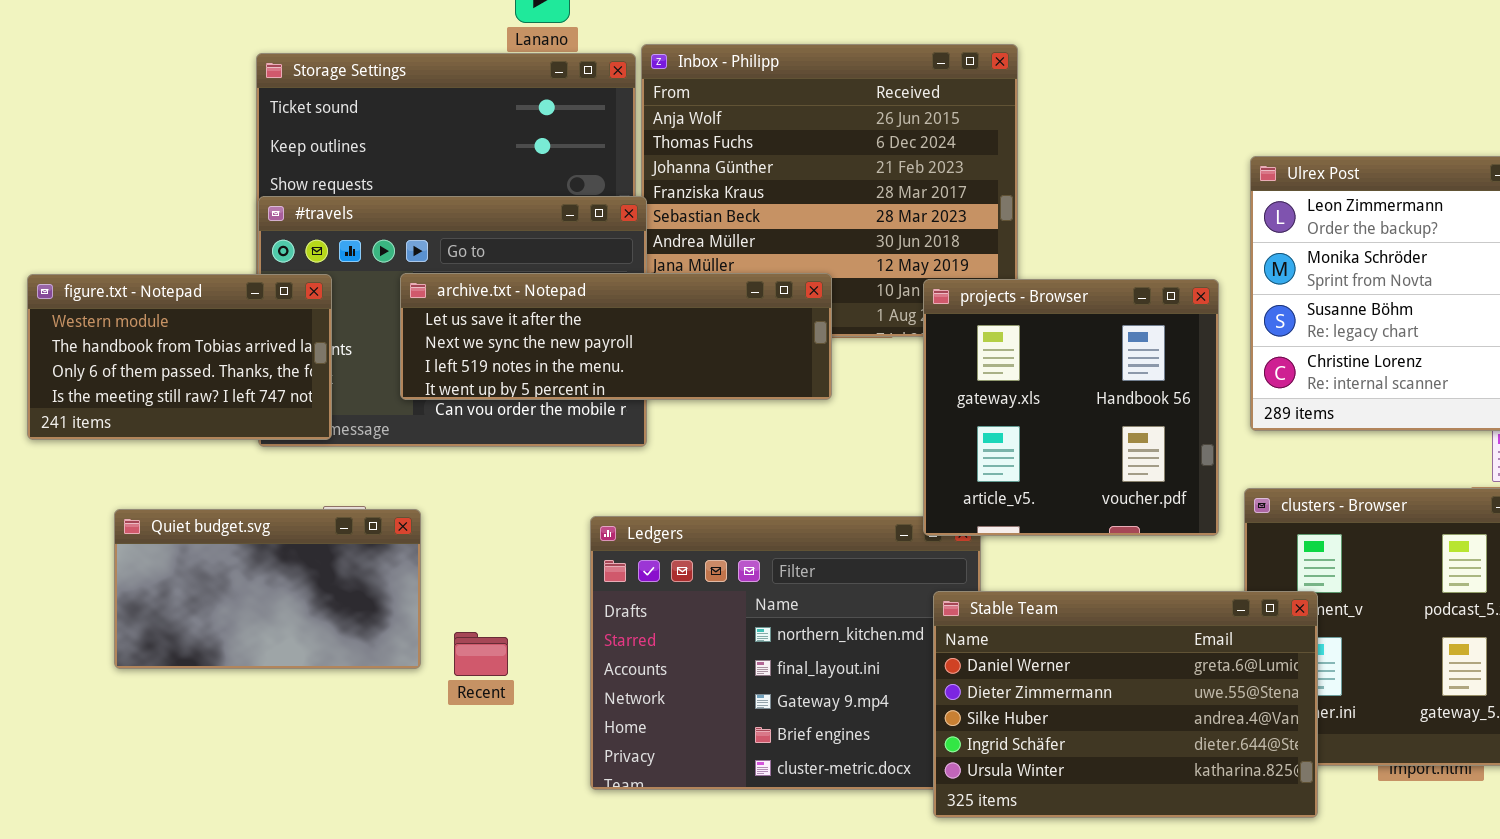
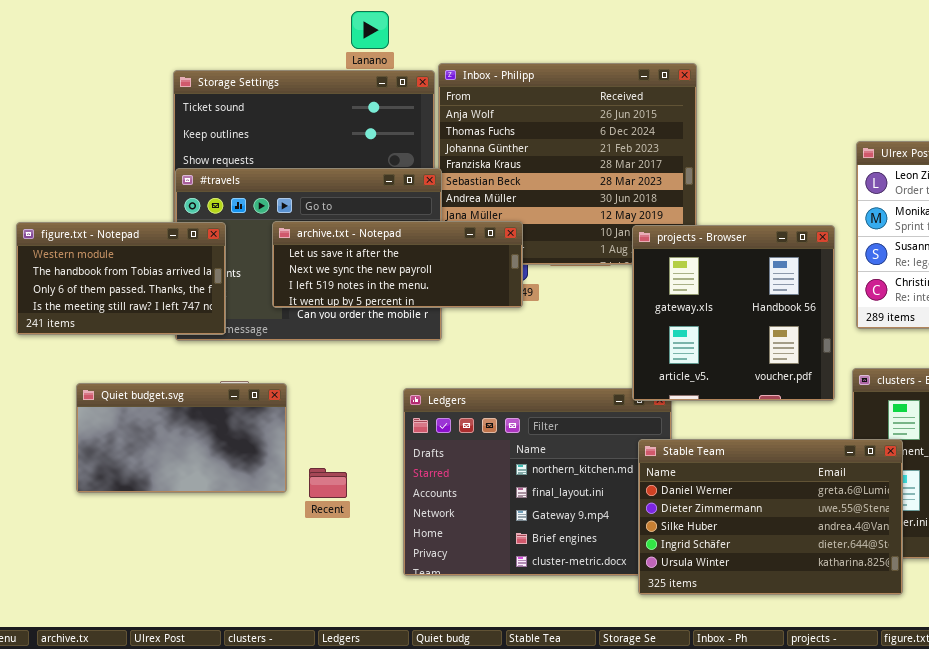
archive.txt - Notepad: [400,273,832,400] -> [272,221,523,308], resized

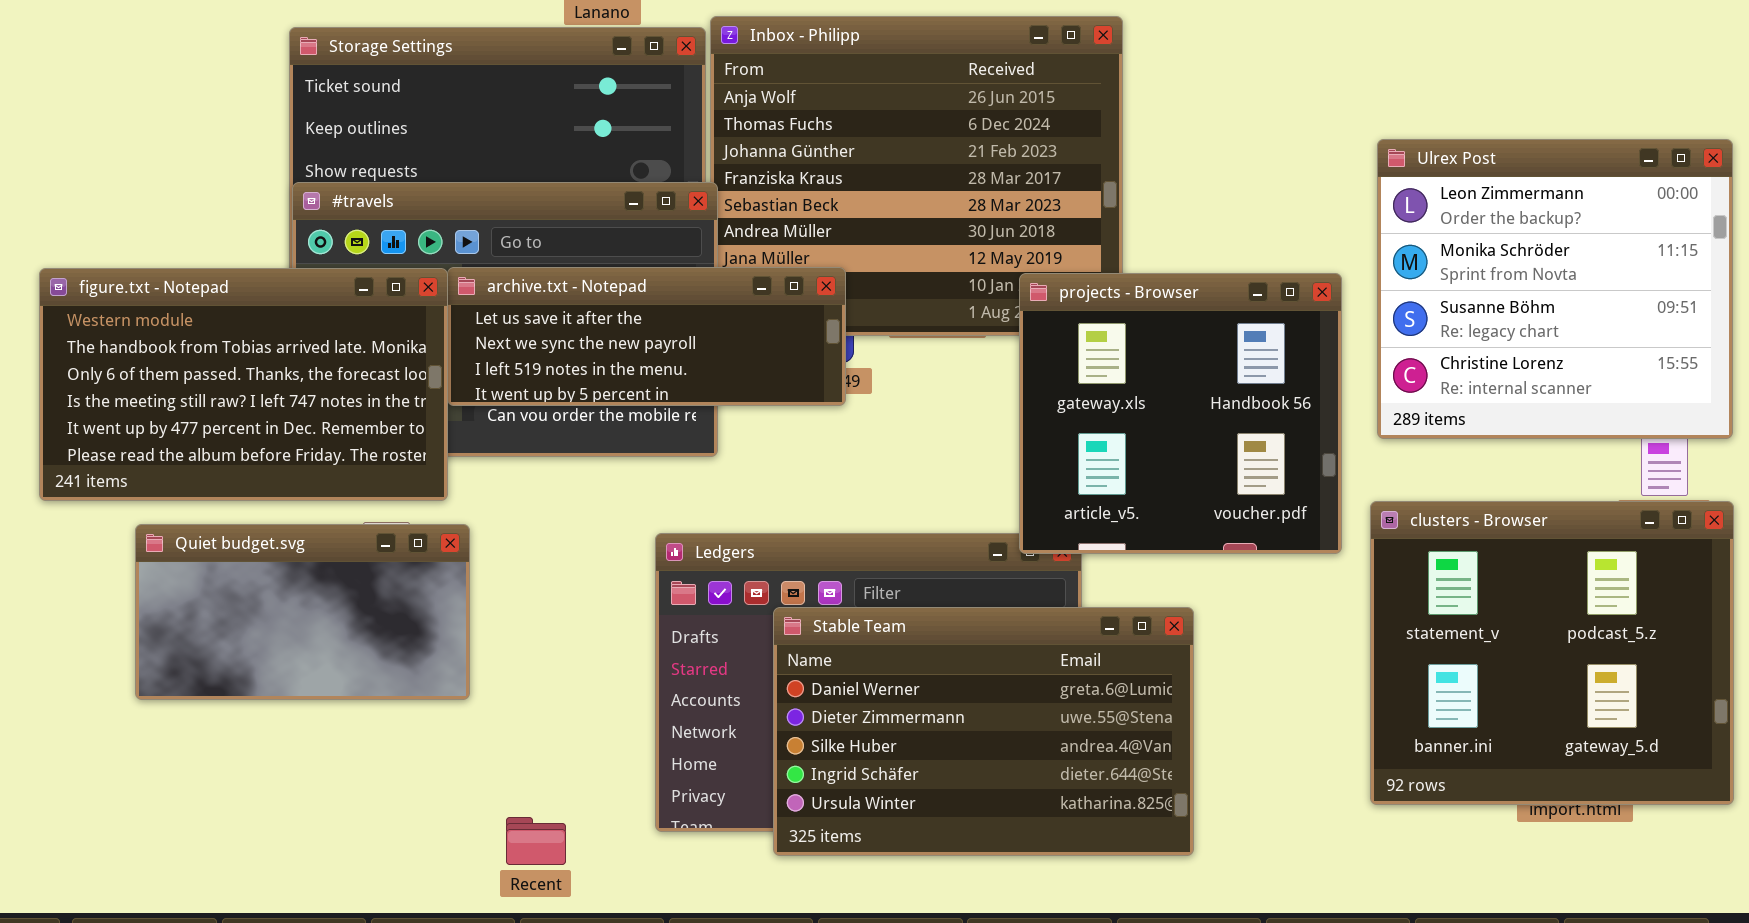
figure.txt - Notepad: [16,222,226,335] -> [39,268,448,501], resized
Stable Team: [638,439,903,595] -> [773,607,1194,856], moved
Recent: [309,468,347,498] -> [506,817,566,865], moved

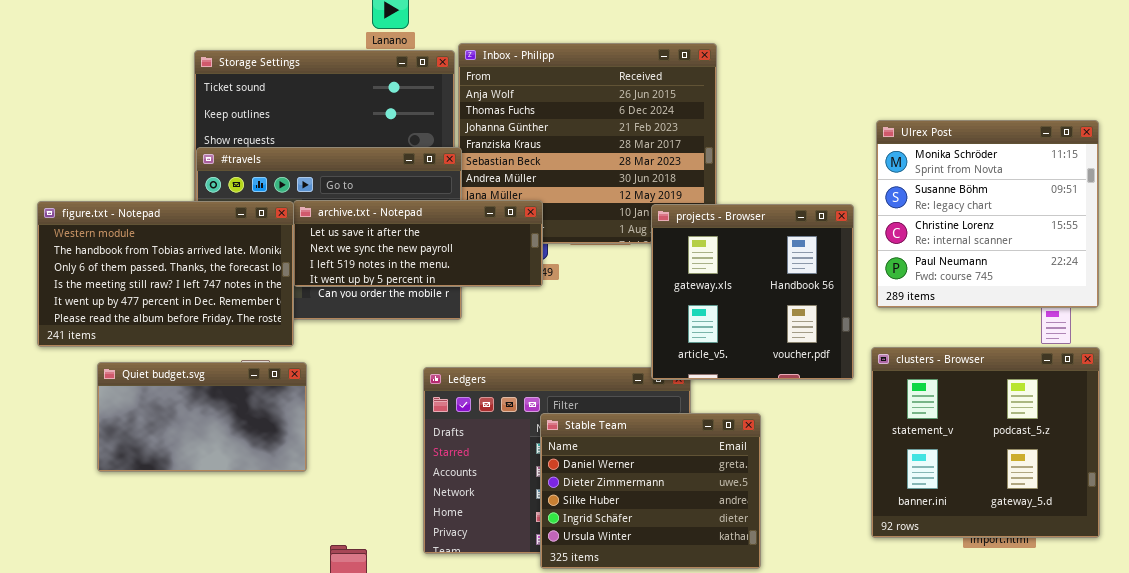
Ulrex Post: [1377,139,1733,439] -> [876,120,1099,308], scrolled down 1 row
Stable Team: [773,607,1194,856] -> [540,413,761,569], resized

